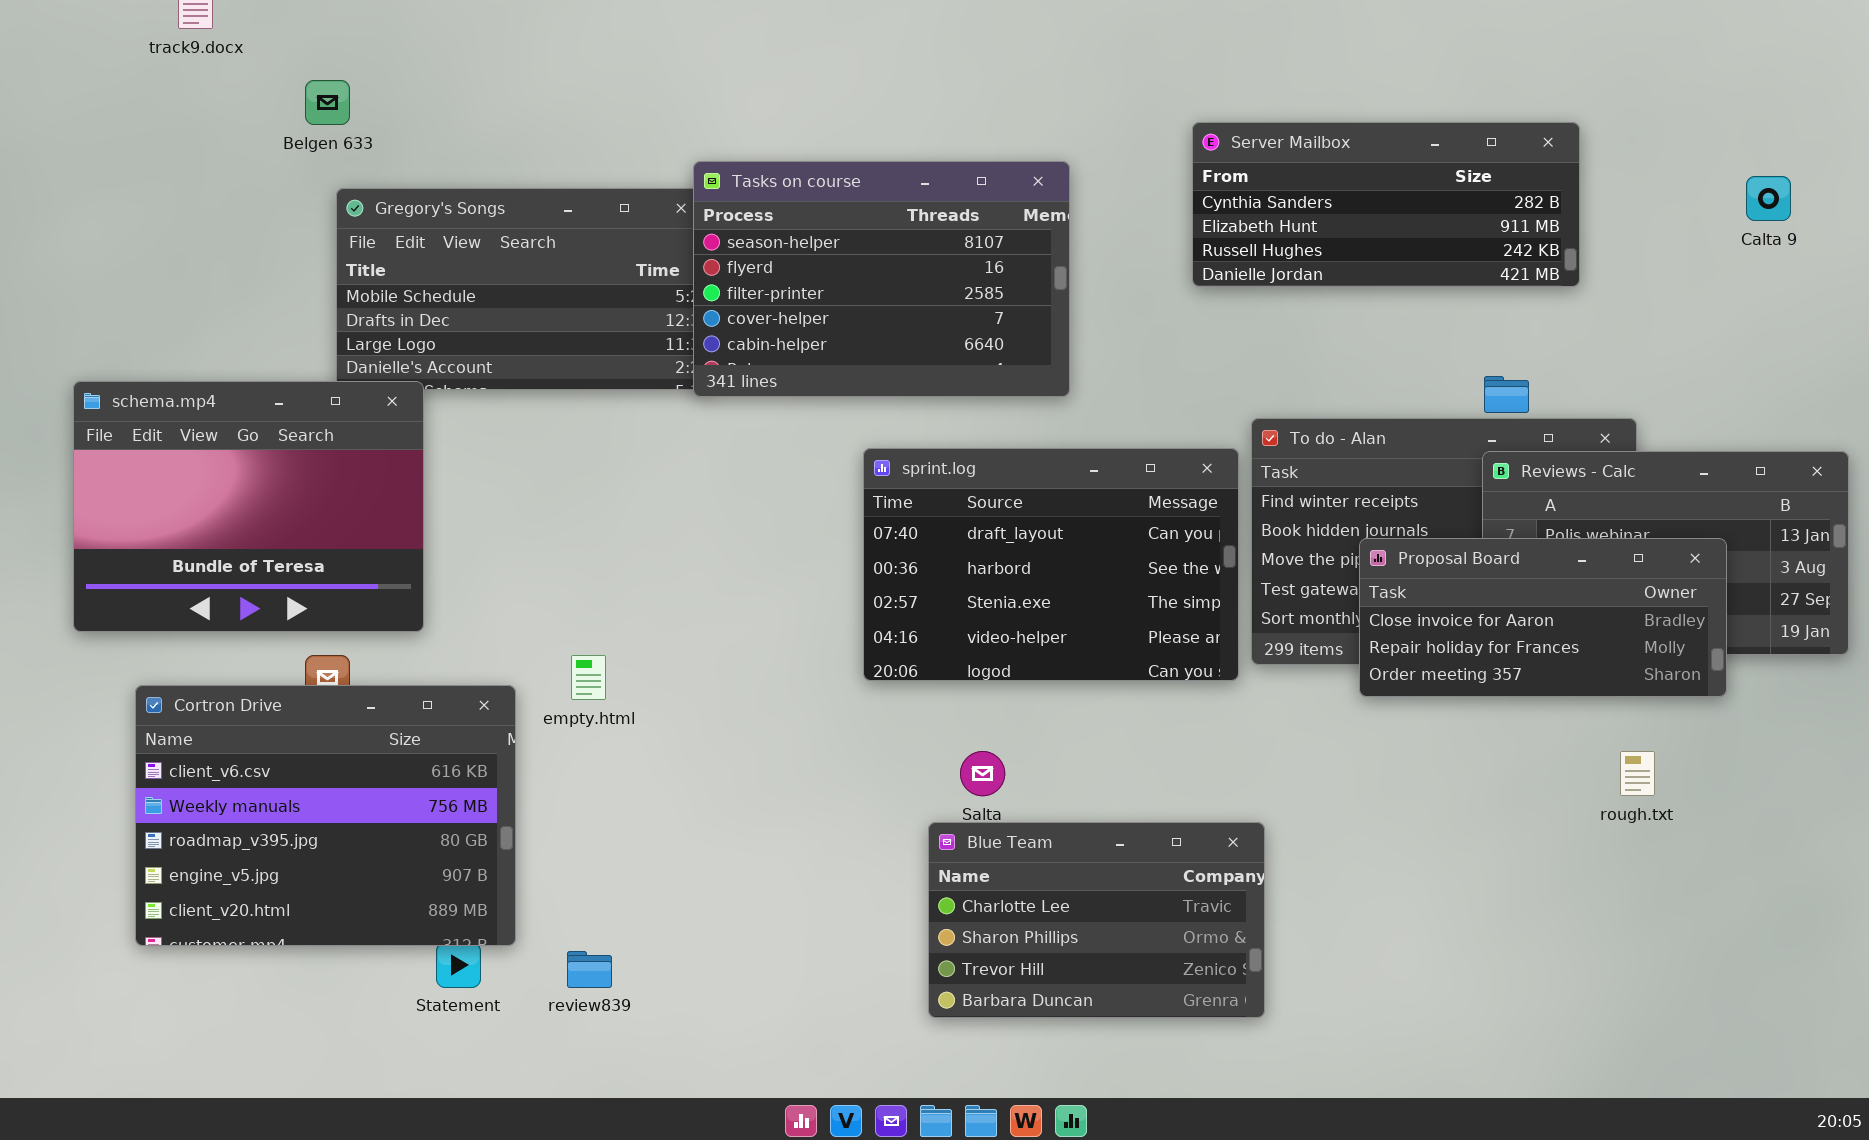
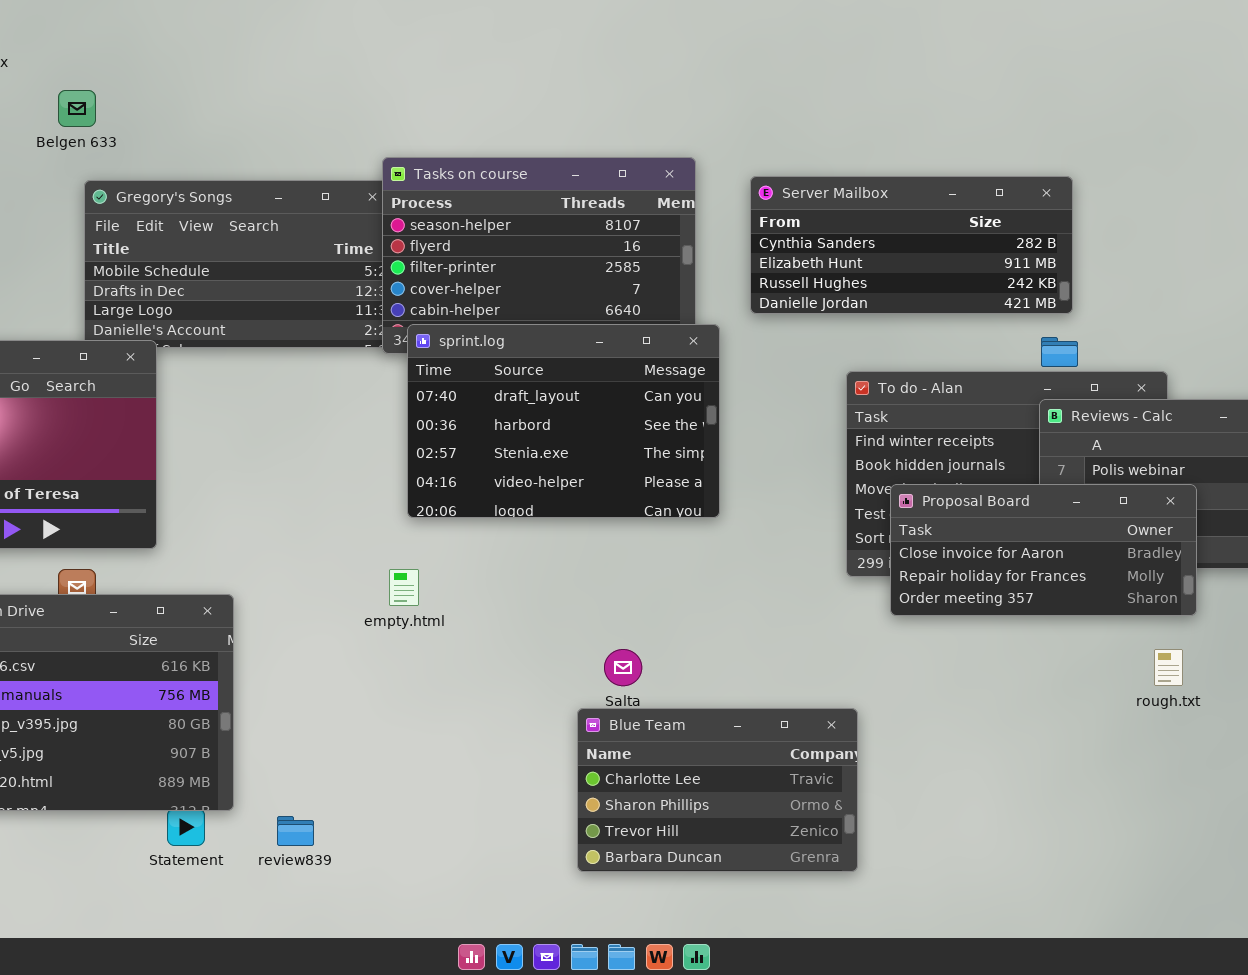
Server Mailbox: [1192,122,1580,287] -> [750,176,1073,314], moved
sprint.log: [863,448,1239,681] -> [407,324,720,518], moved
Proposal Board: [1359,538,1727,697] -> [890,484,1197,616], moved
empty.html: [571,655,606,700] -> [389,569,419,606], moved

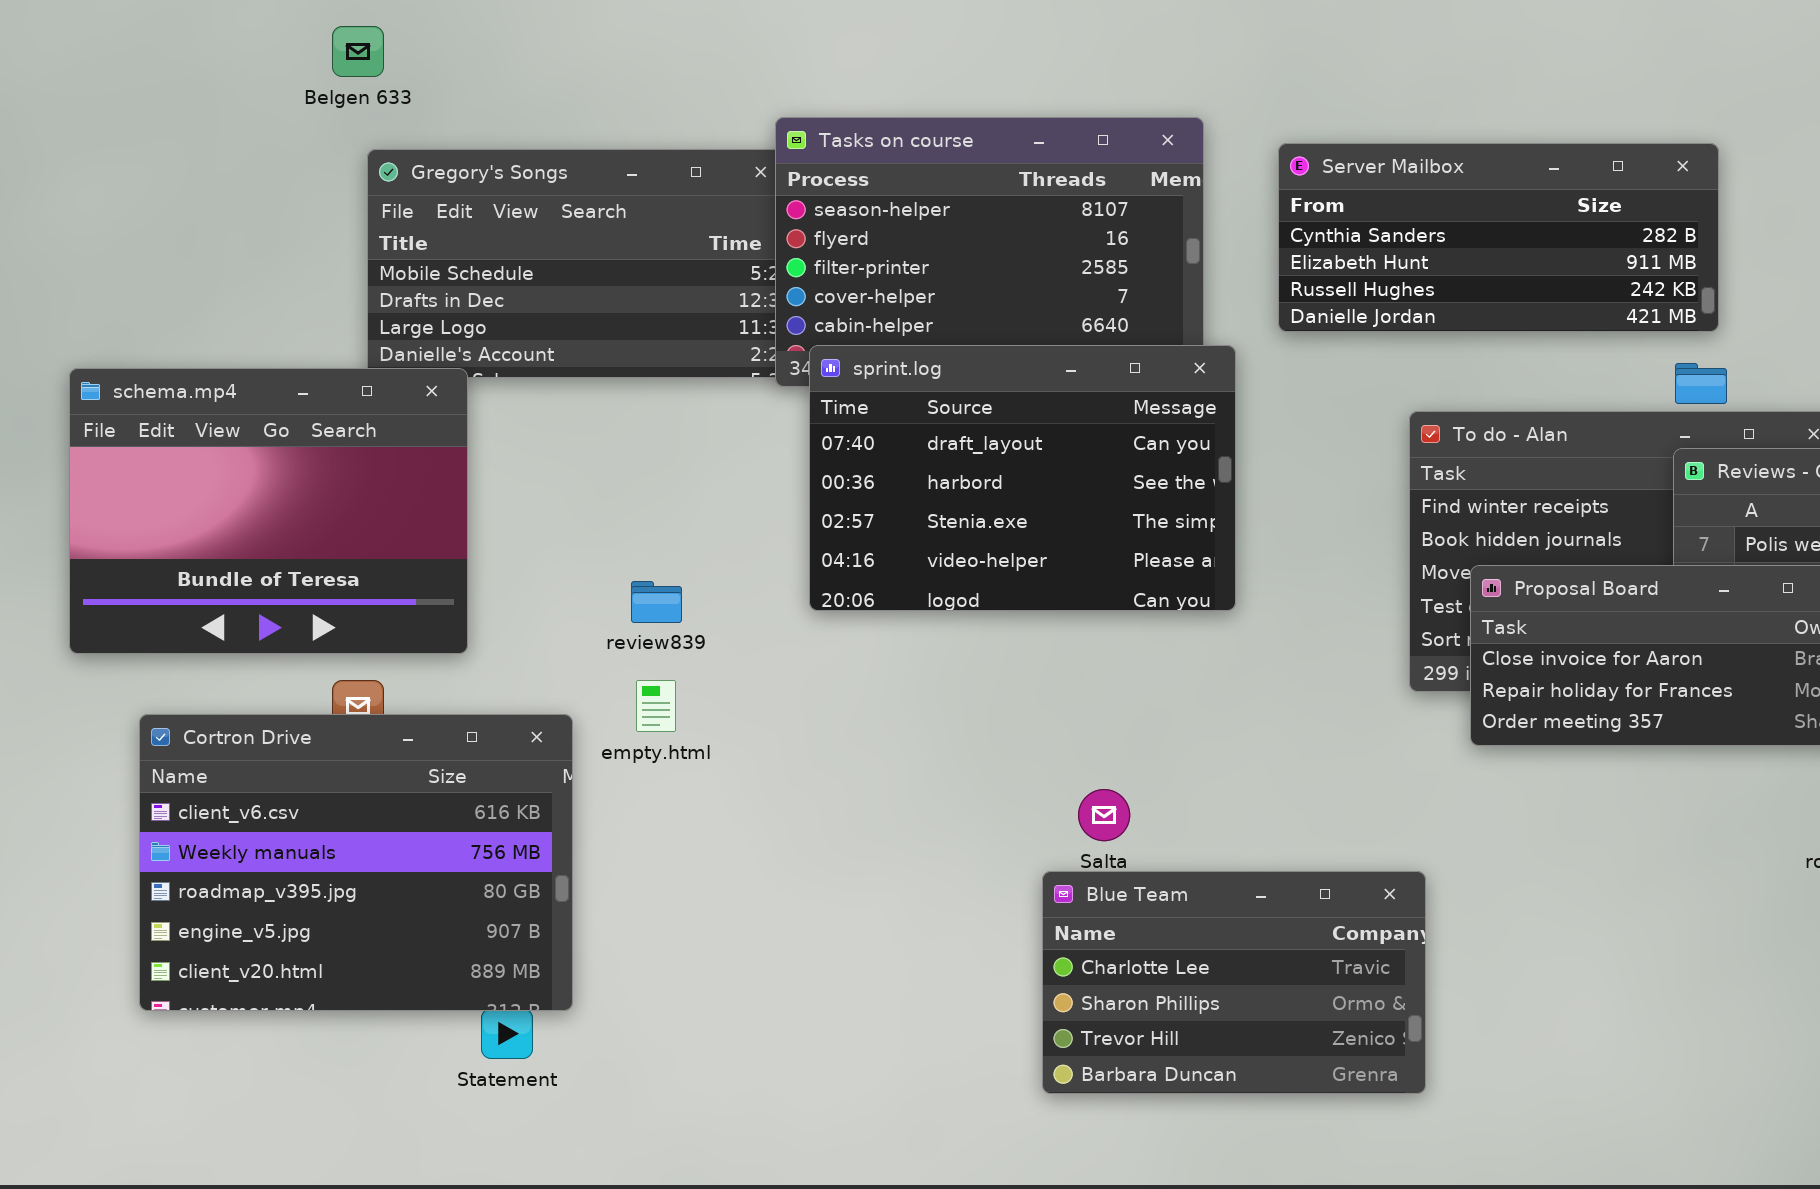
empty.html: [389,569,419,606] -> [636,680,676,732], moved
review839: [277,816,314,846] -> [631,581,682,623], moved

